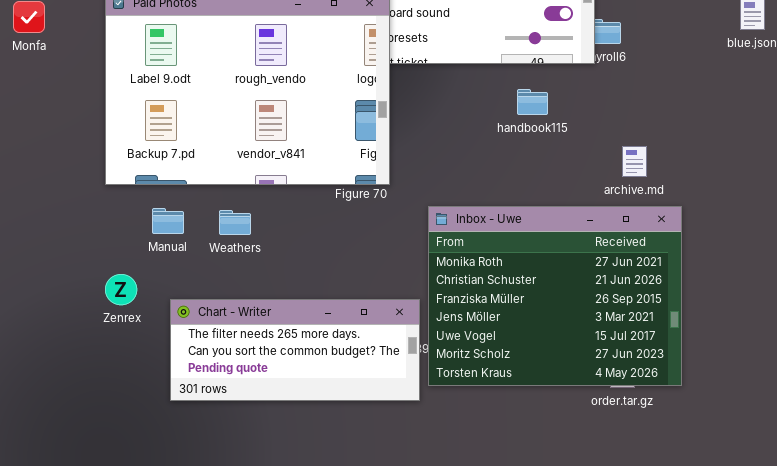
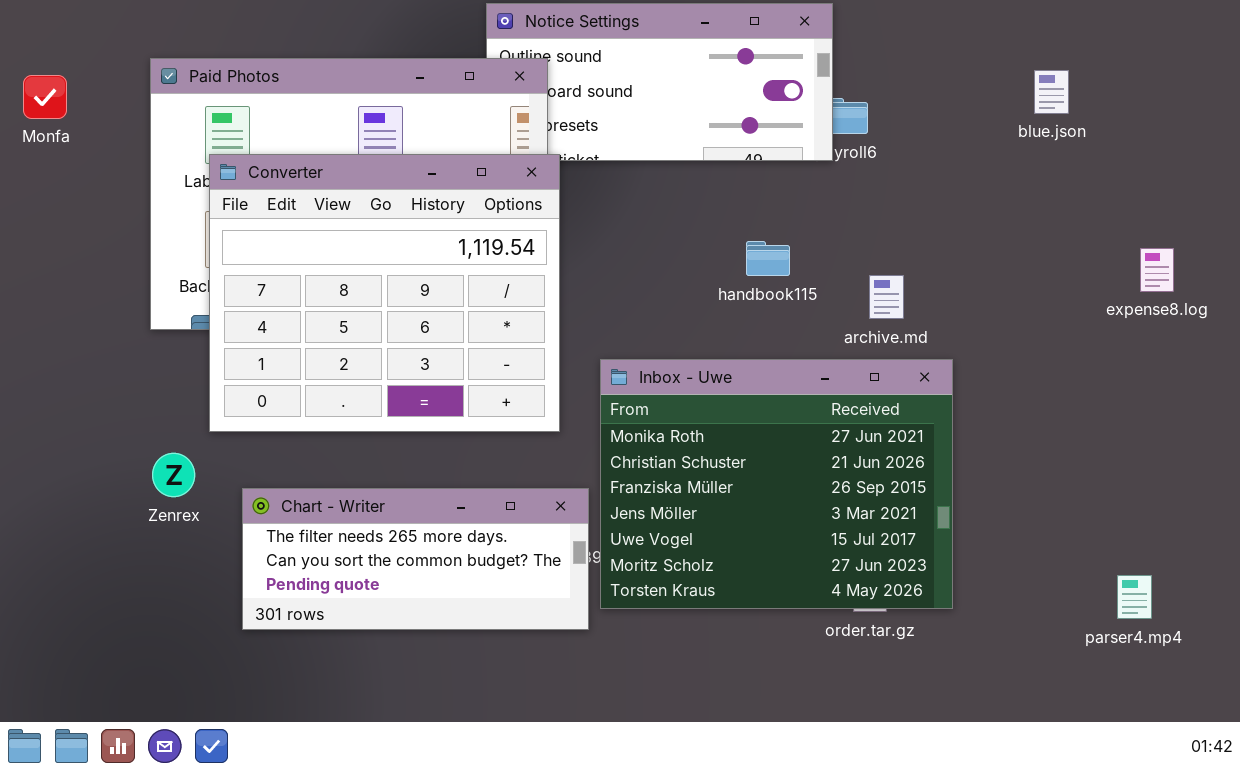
Converter: none -> [209,154,560,432], opened
handbook115: [517,89,548,115] -> [746,241,790,276], moved

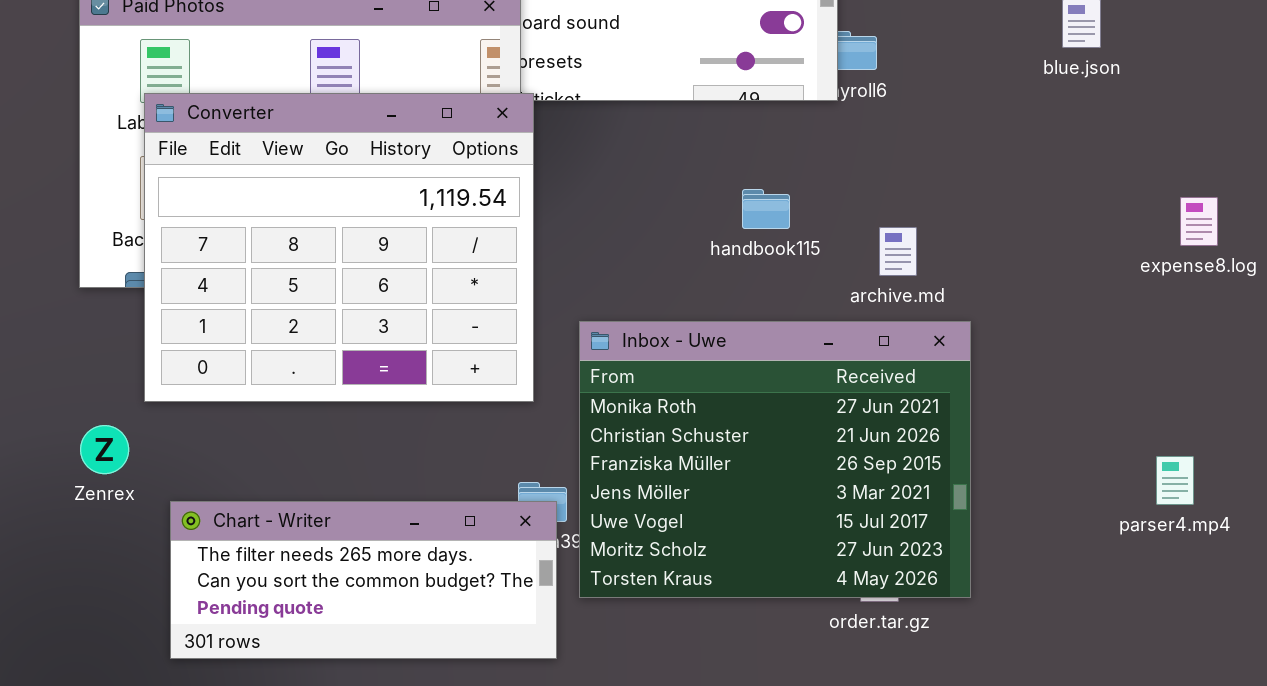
Chart - Writer: [242,488,589,630] -> [170,501,557,659], moved
parser4.mp4: [1117,575,1152,619] -> [1156,456,1194,505], moved

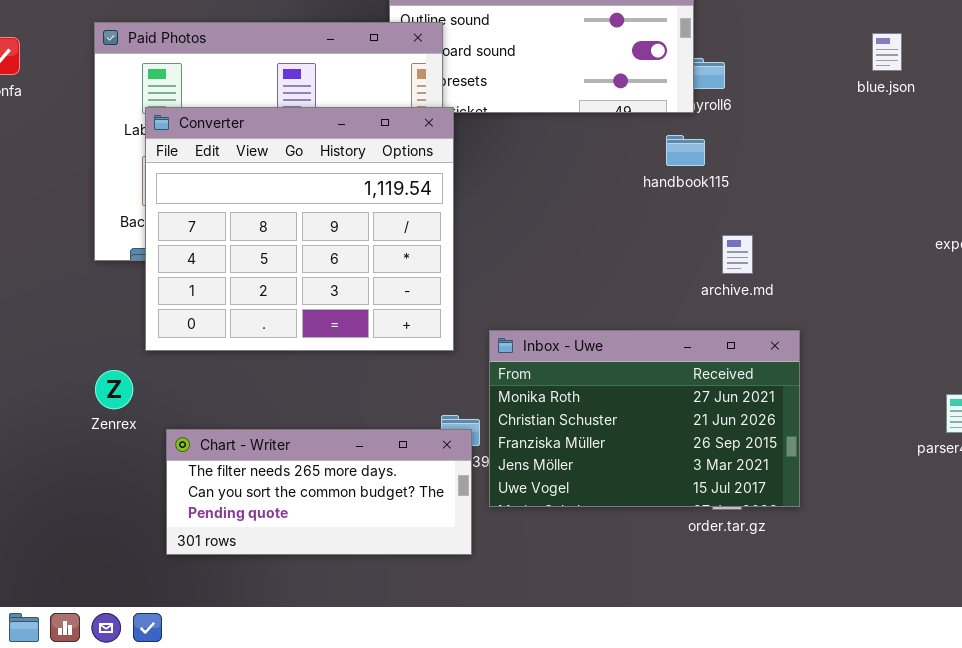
handbook115: [742,189,790,229] -> [666,135,705,166], moved
archive.md: [879,227,917,276] -> [722,235,753,274], moved
Inbox - Uwe: [579,321,971,598] -> [489,330,800,507], resized

